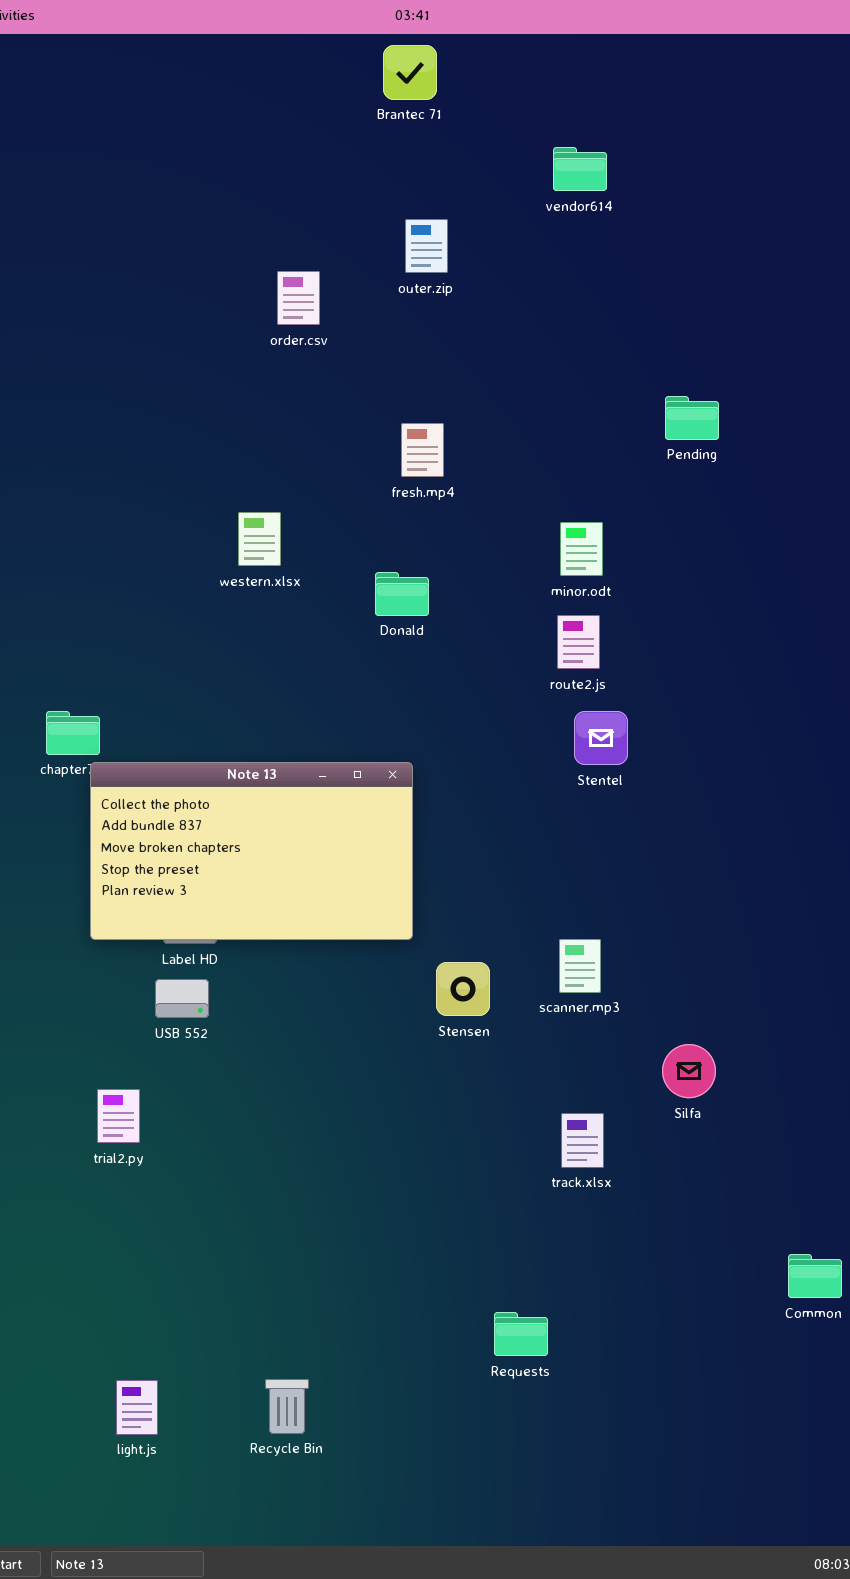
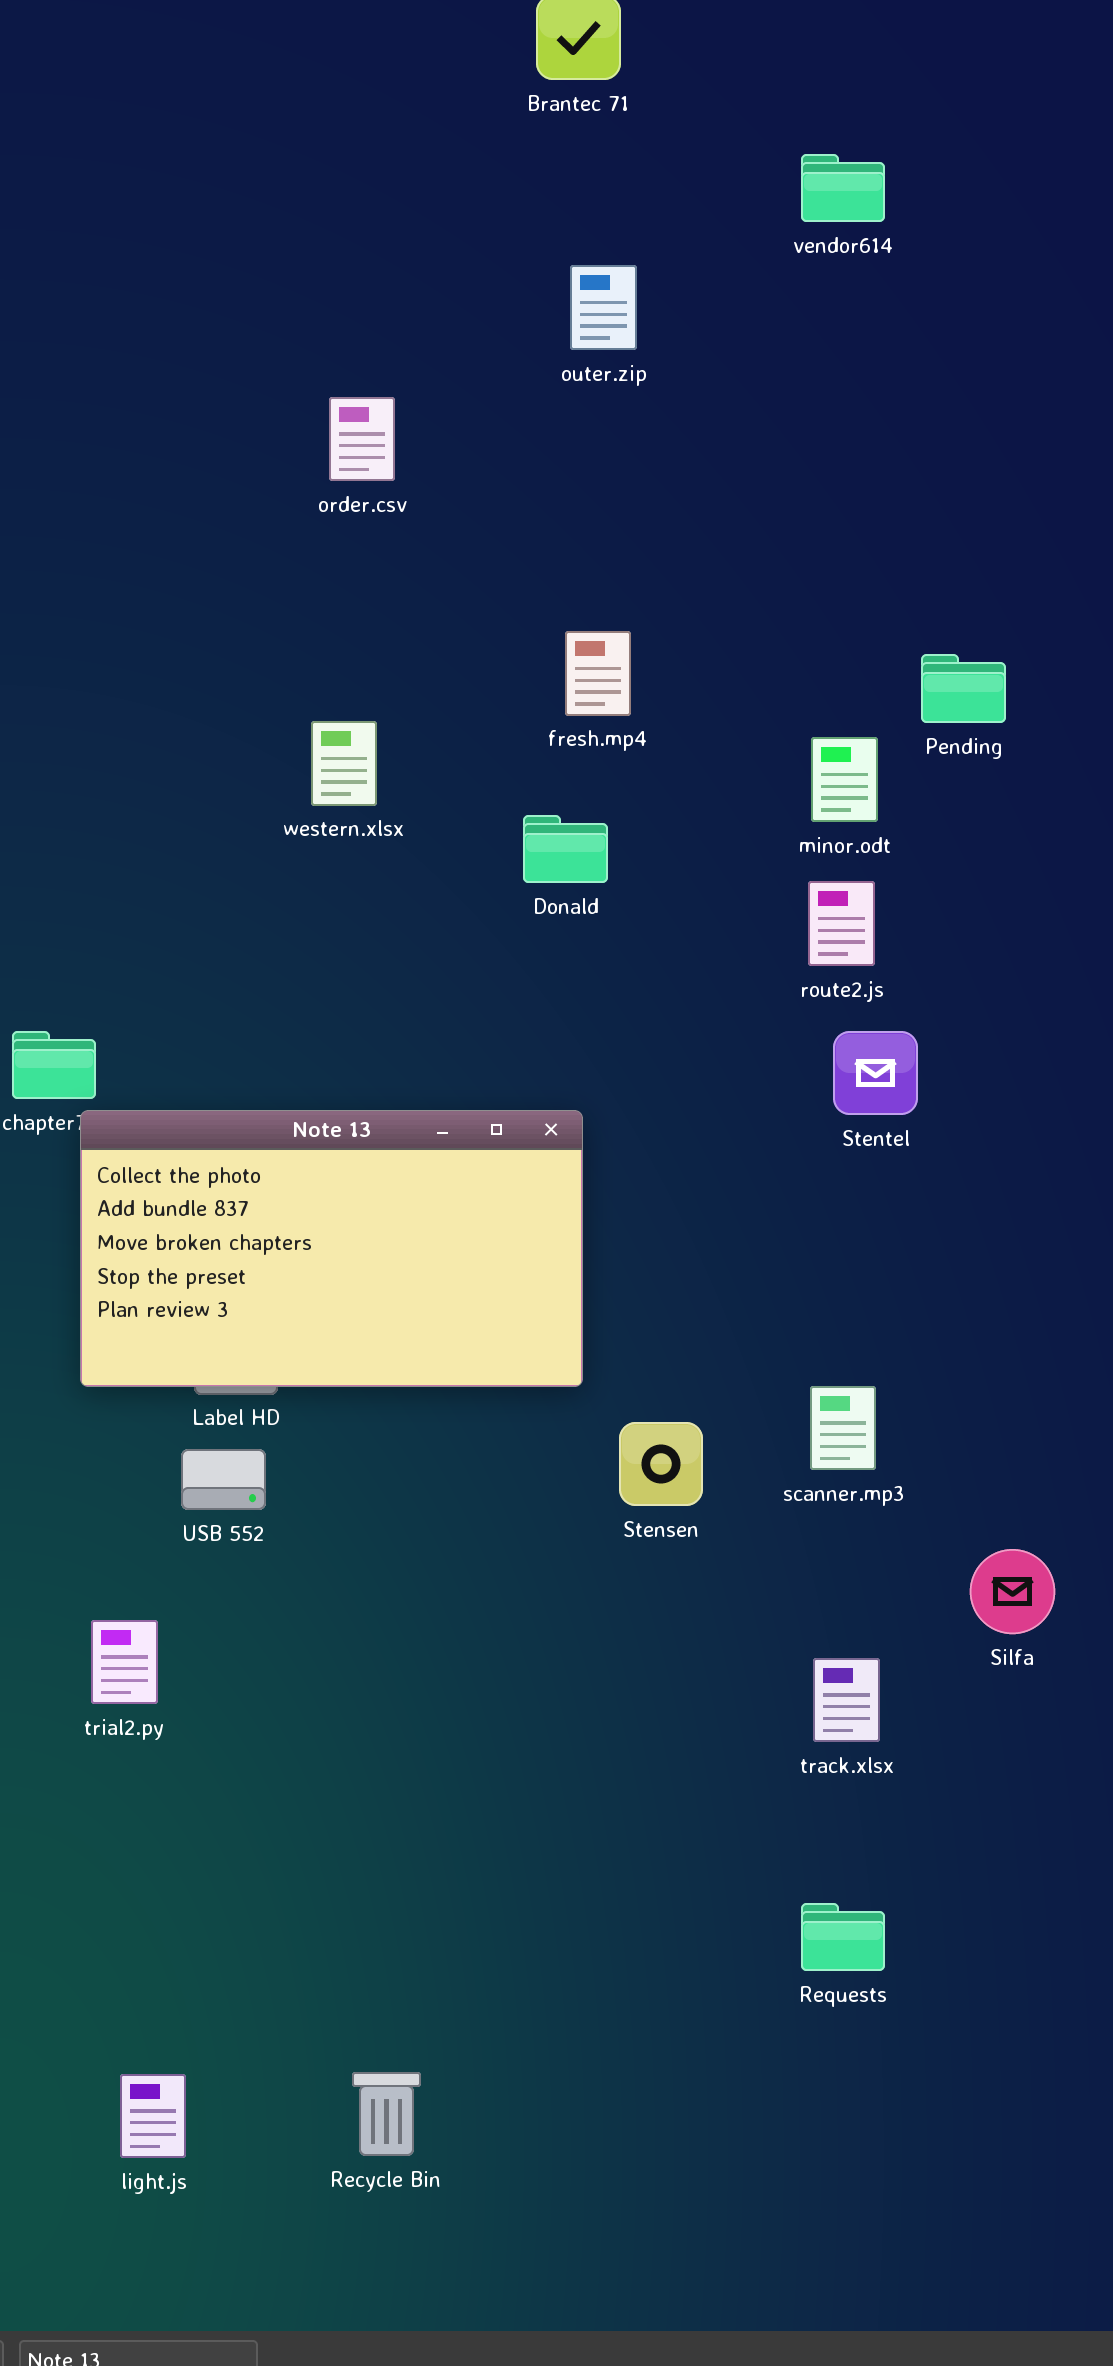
order.csv: [277,271,320,325] -> [329,397,395,481], moved
Pending: [665,396,719,440] -> [921,654,1006,723], moved
fresh.mp4: [401,423,444,477] -> [565,631,631,716], moved
Requests: [494,1312,548,1356] -> [801,1903,885,1971], moved

